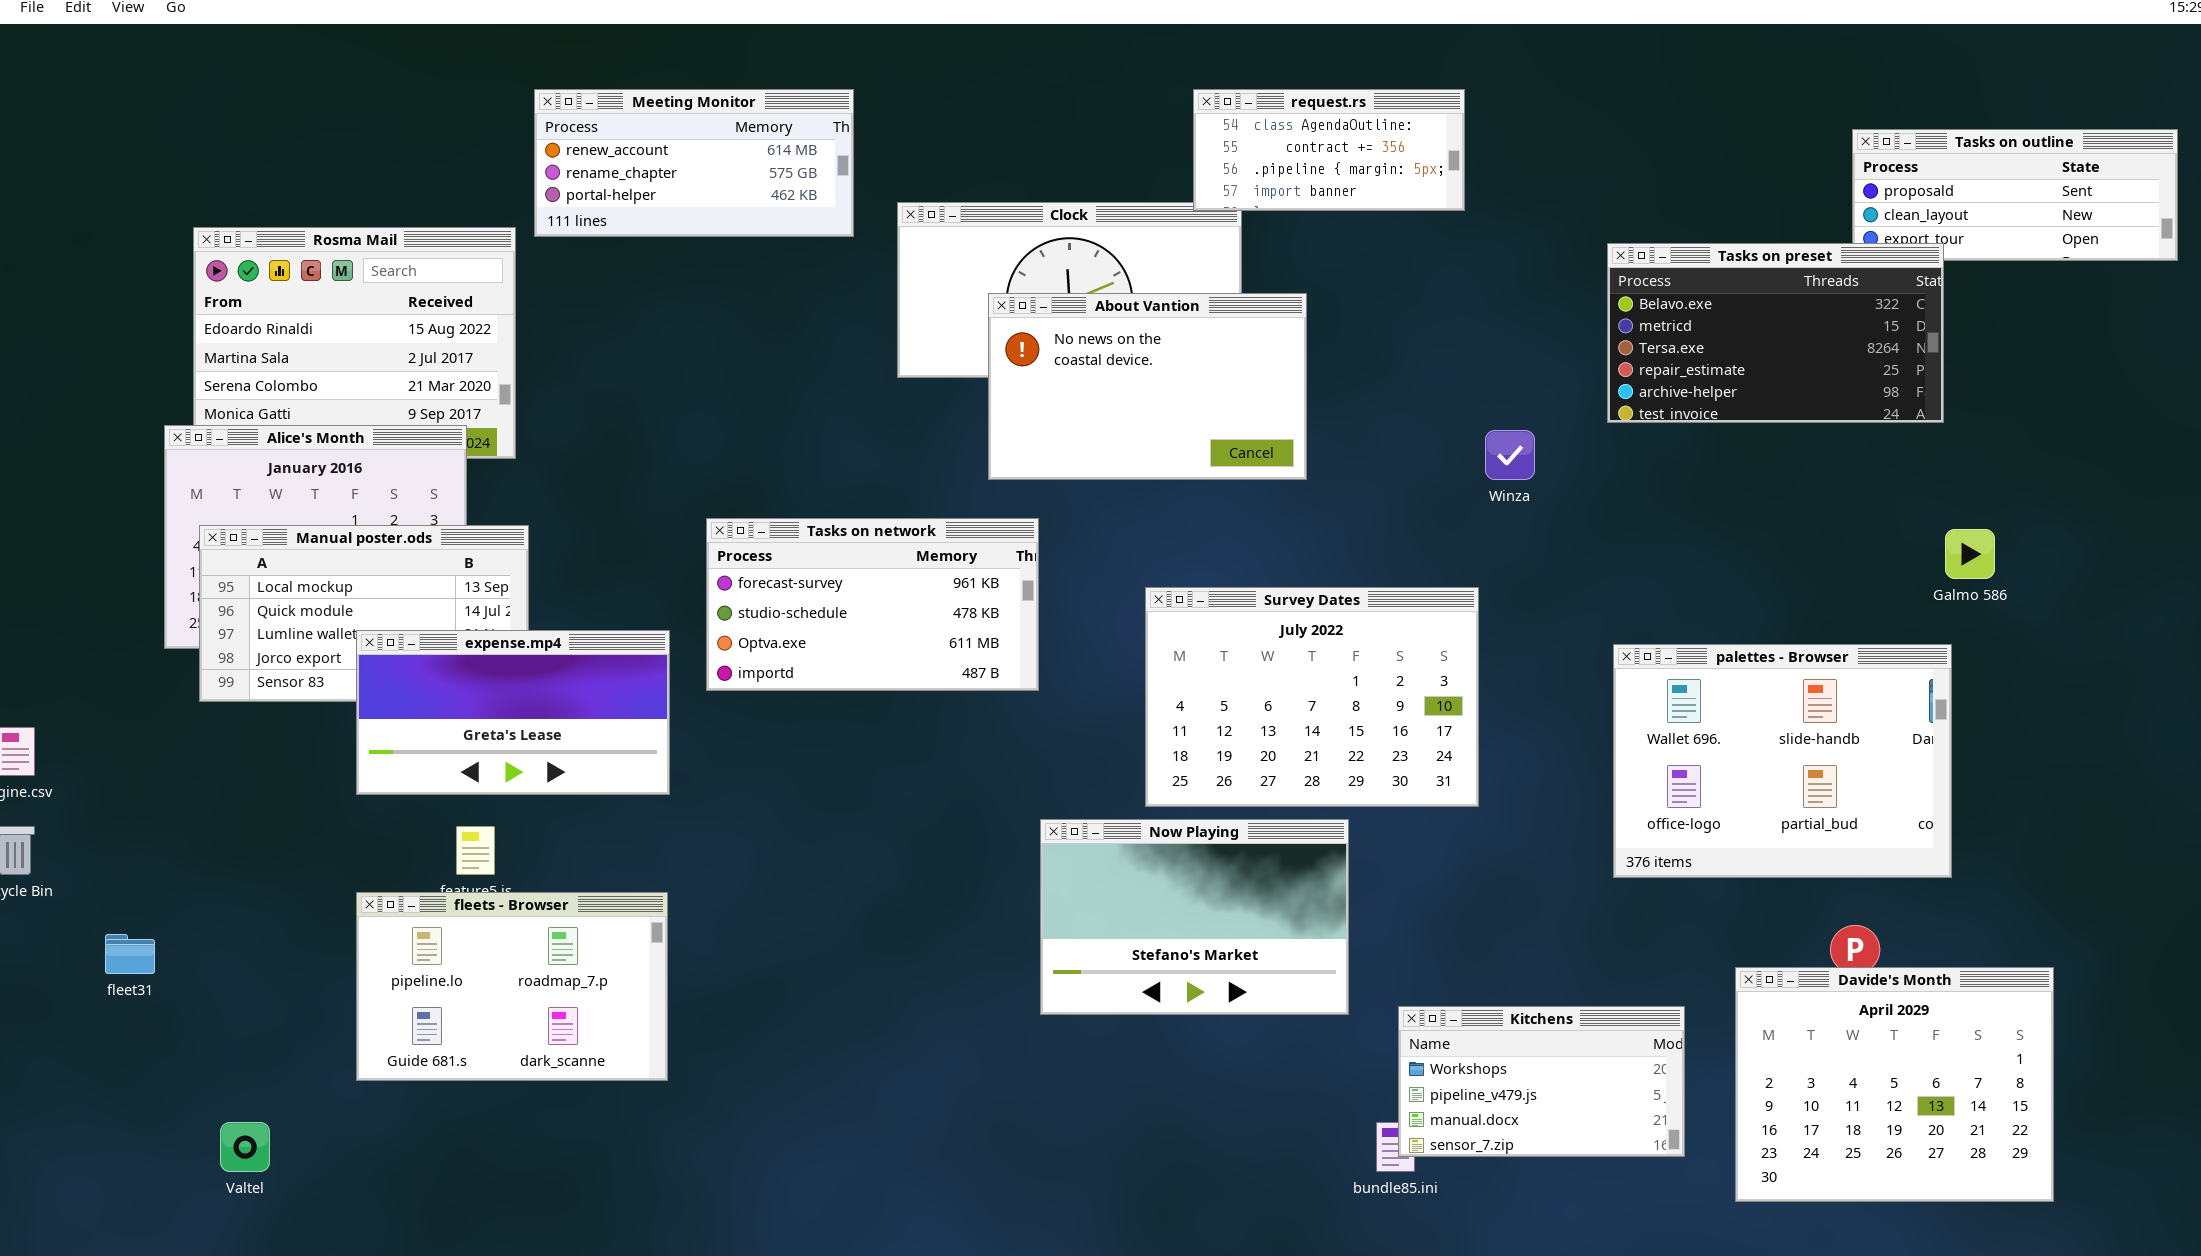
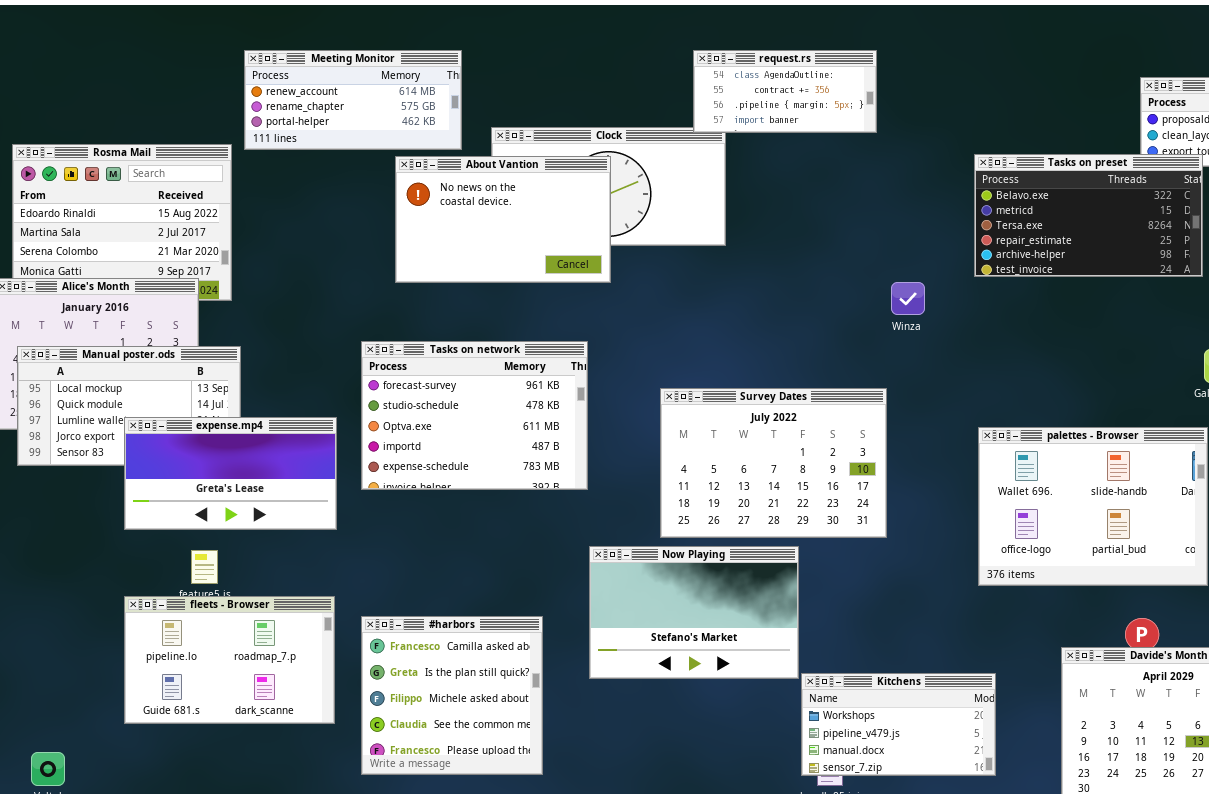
About Vantion: [988,293,1307,480] -> [395,156,611,283], moved
Tasks on network: [706,518,1039,691] -> [361,341,588,490], resized
#harbors: none -> [361,616,543,775], opened
Kitchens: [1398,1006,1685,1157] -> [801,673,996,776], moved

